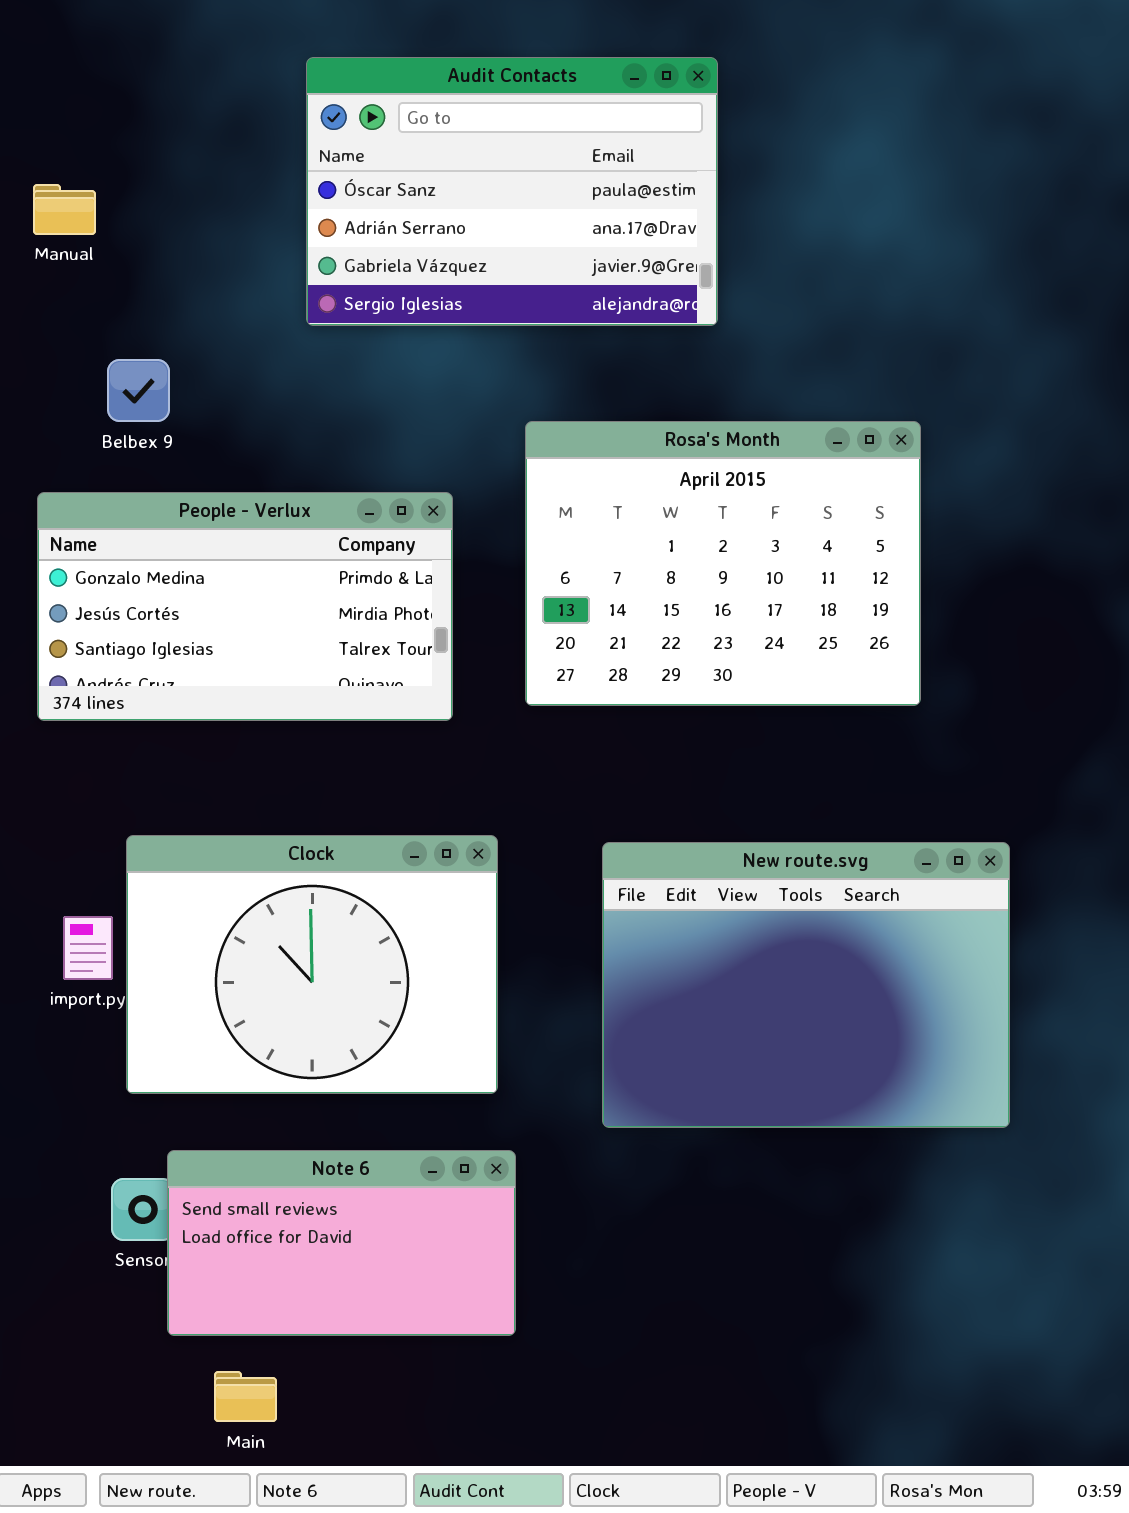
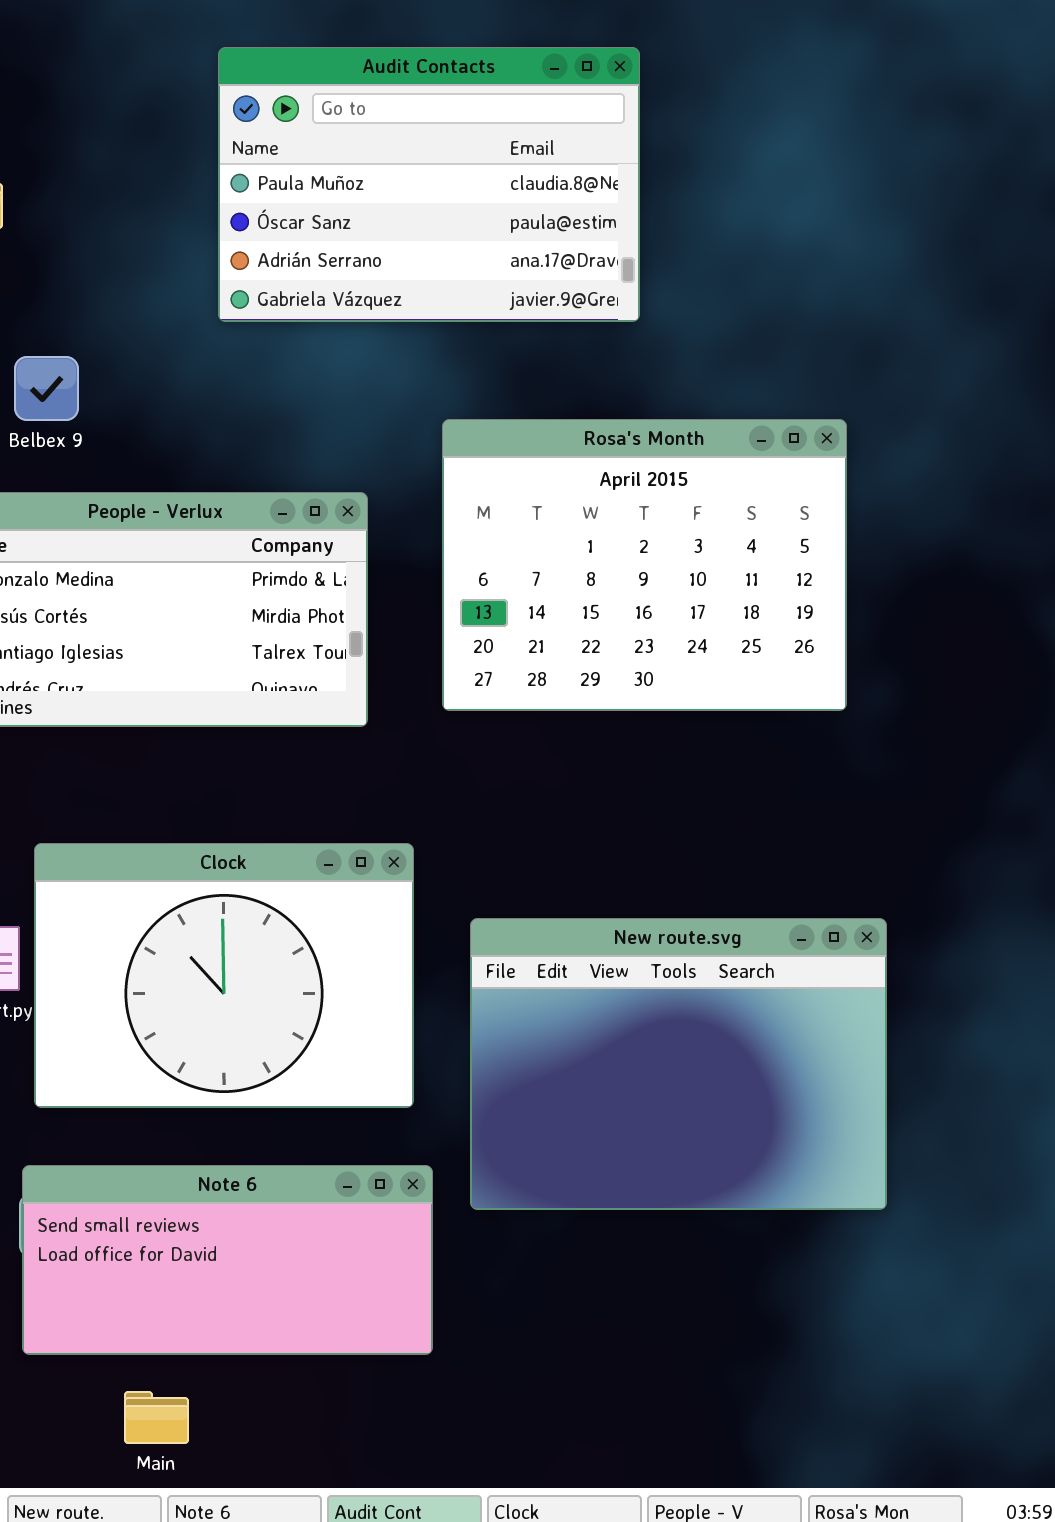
Audit Contacts: [306,57,718,326] -> [218,47,640,322], scrolled up 1 row
New route.svg: [602,842,1010,1128] -> [470,918,887,1210], moved
Note 6: [167,1150,516,1336] -> [22,1165,433,1355], resized

